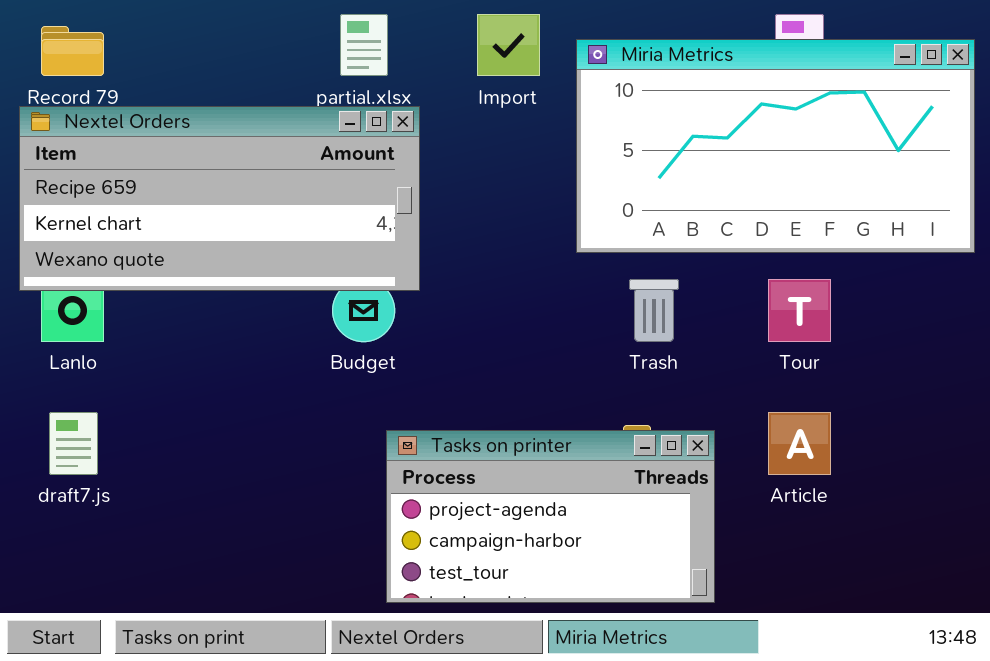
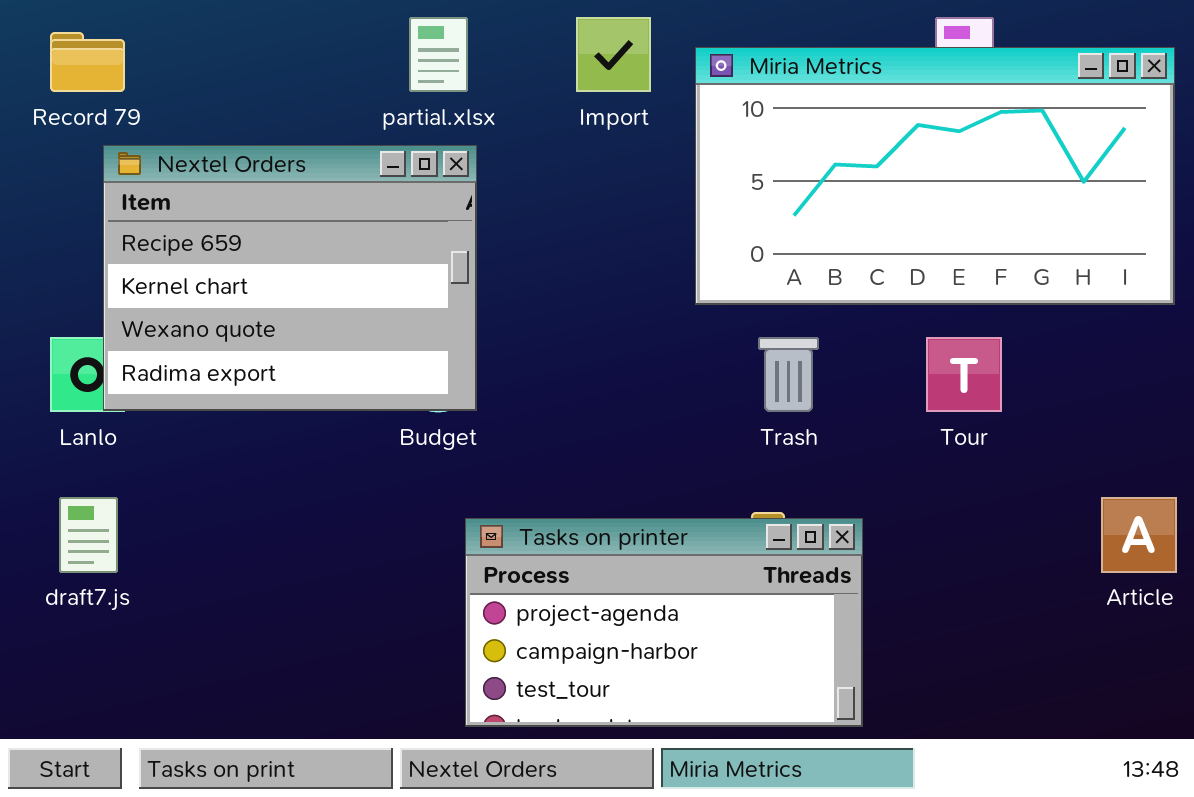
Nextel Orders: [19,106,420,291] -> [103,145,477,411], moved, resized
Article: [768,412,831,475] -> [1101,497,1177,573], moved

